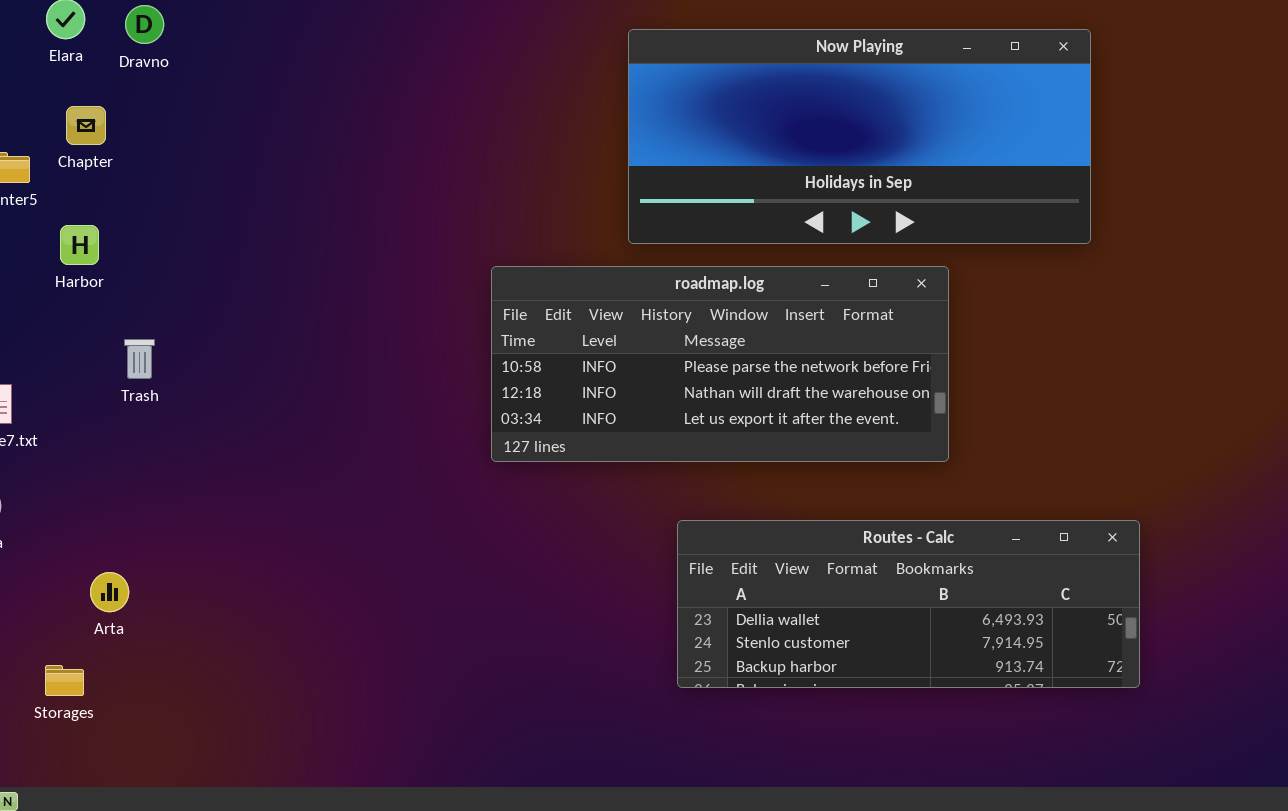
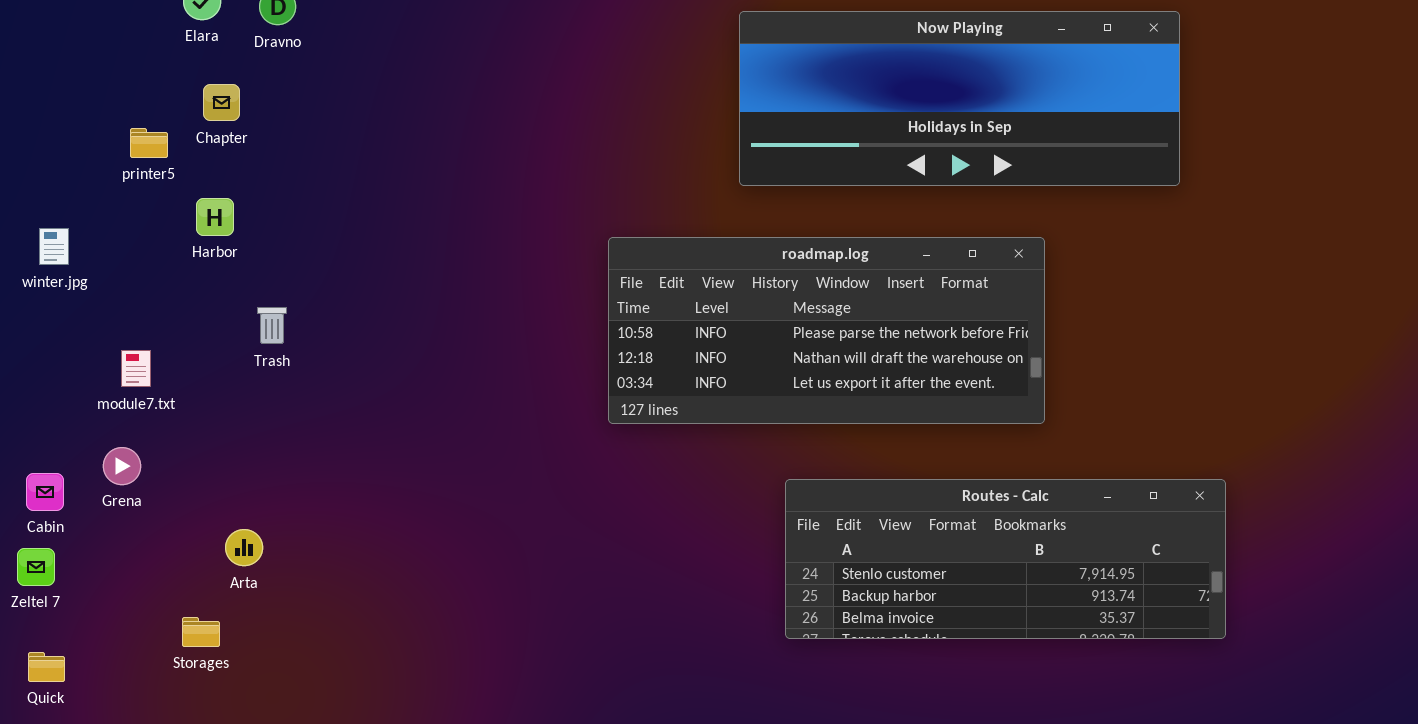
Now Playing: [628,29,1091,244] -> [739,11,1180,186], resized
Routes - Calc: [677,520,1140,688] -> [785,479,1226,639], scrolled down 1 row

